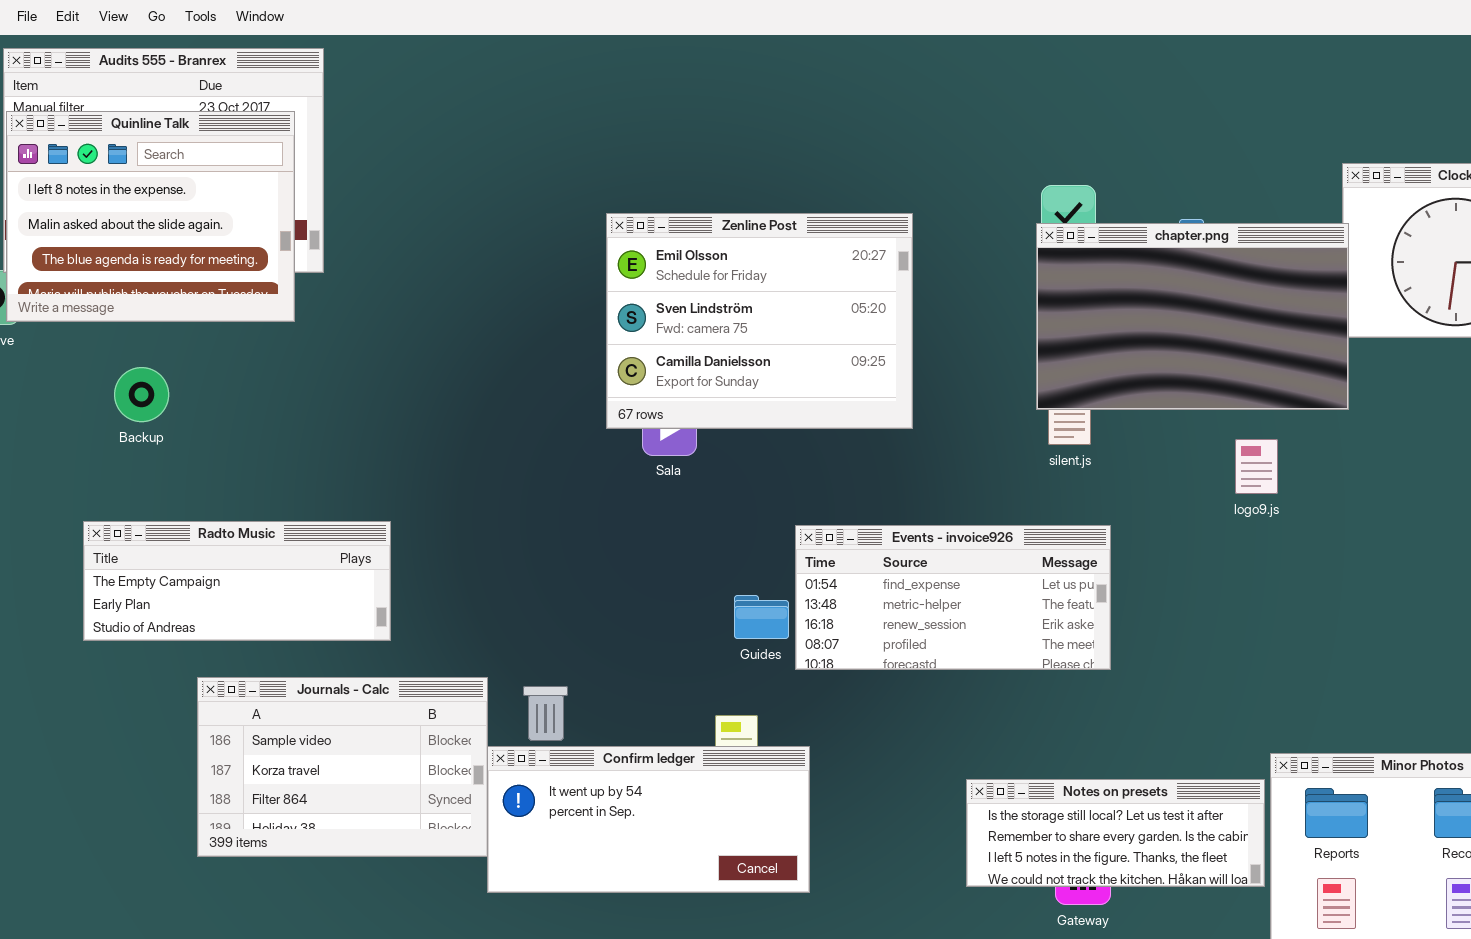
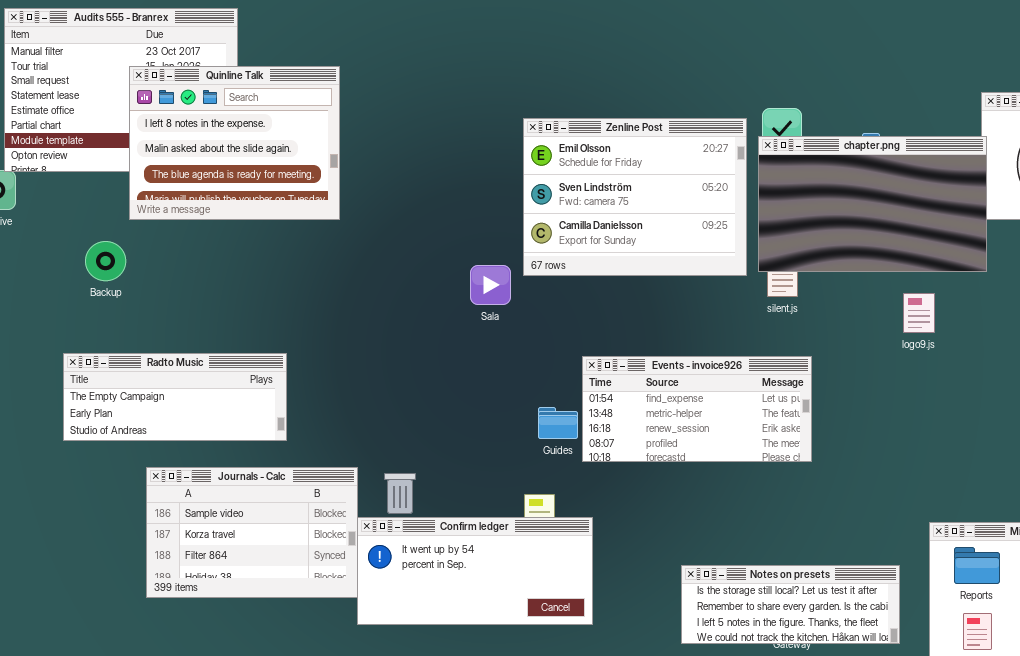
Quinline Talk: [6,111,295,322] -> [129,66,340,220], moved
Zenline Post: [606,213,913,429] -> [523,118,747,276], moved
Notes on presets: [966,779,1265,887] -> [681,565,900,644], moved

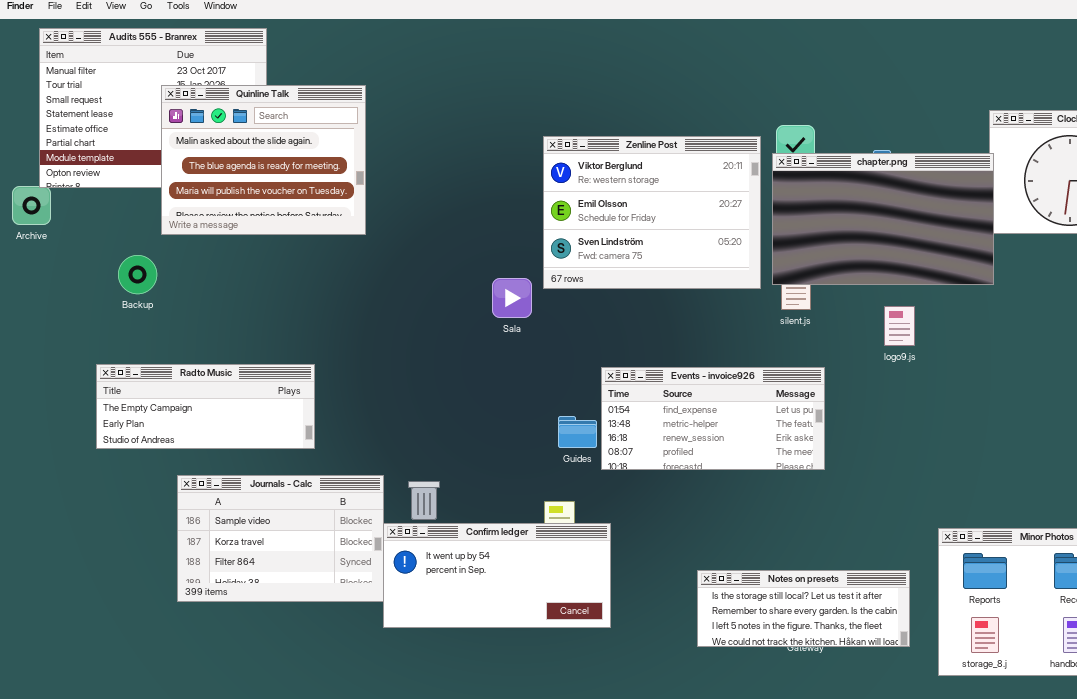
Quinline Talk: [129,66,340,220] -> [161,85,366,235], scrolled down 1 row
Zenline Post: [523,118,747,276] -> [543,136,761,289], scrolled up 1 row
logo9.js: [903,293,935,333] -> [884,306,915,346], moved

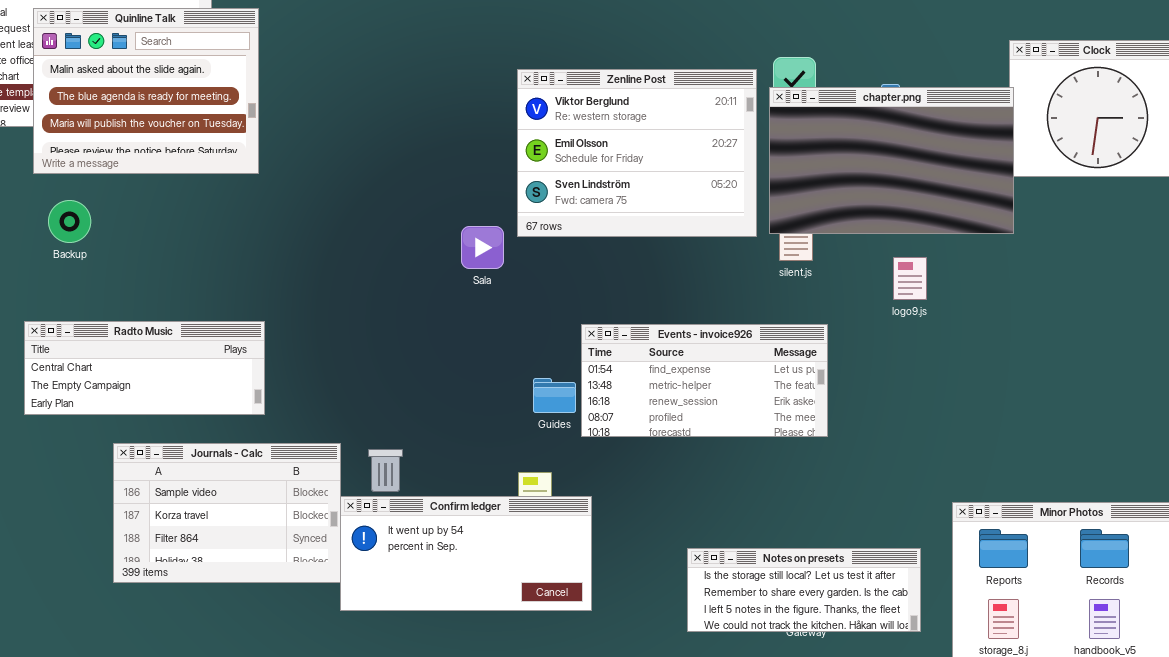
Quinline Talk: [161,85,366,235] -> [33,8,259,174], moved
Radto Music: [96,364,315,449] -> [24,321,265,415], scrolled up 1 row

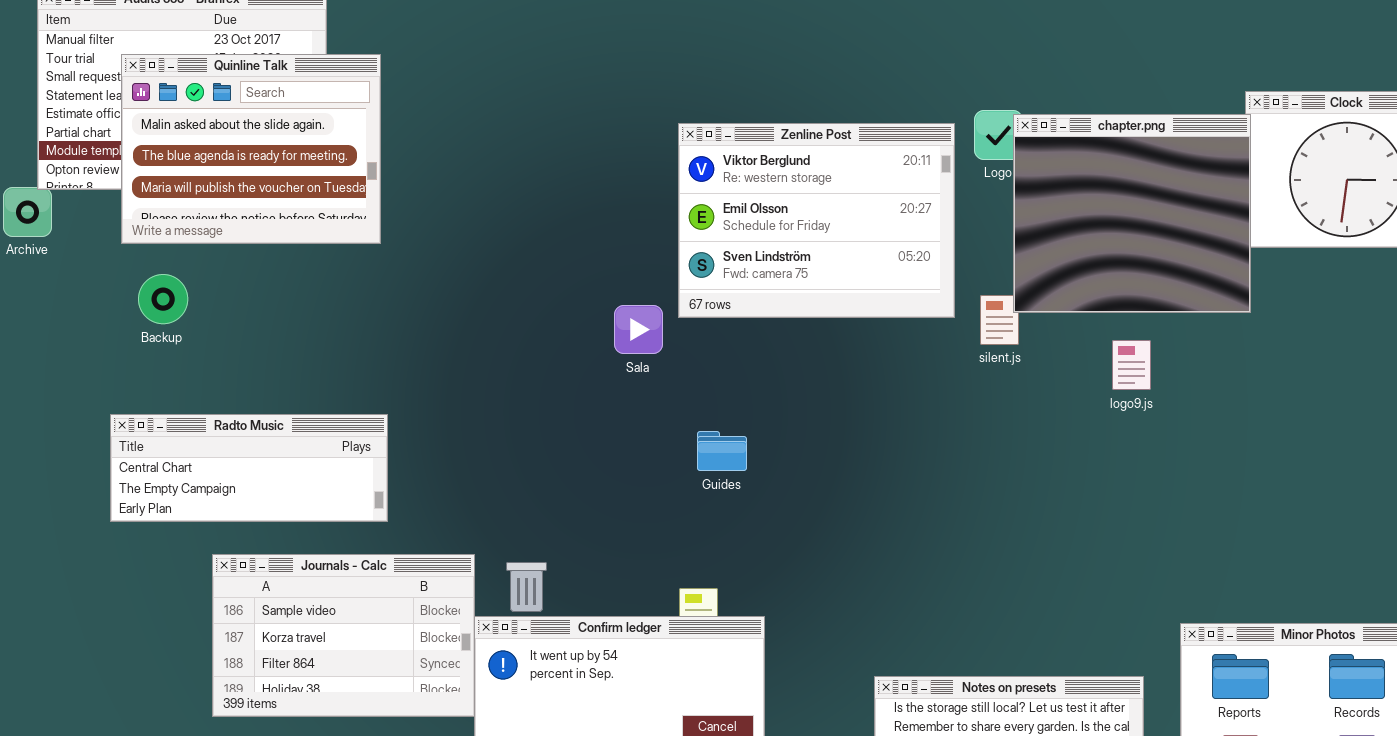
chapter.png: [769,87,1014,234] -> [1013,114,1251,313], resized
Events - invoice926: [581,324,828,437] -> none, closed
Guides: [533,378,576,413] -> [697,431,747,471], moved

